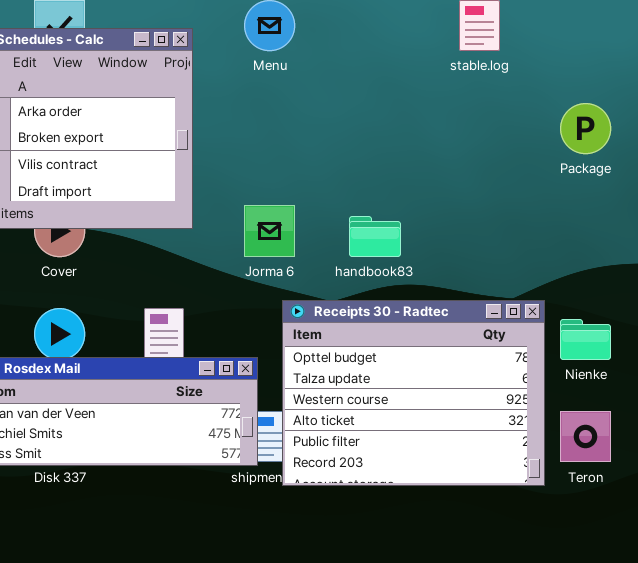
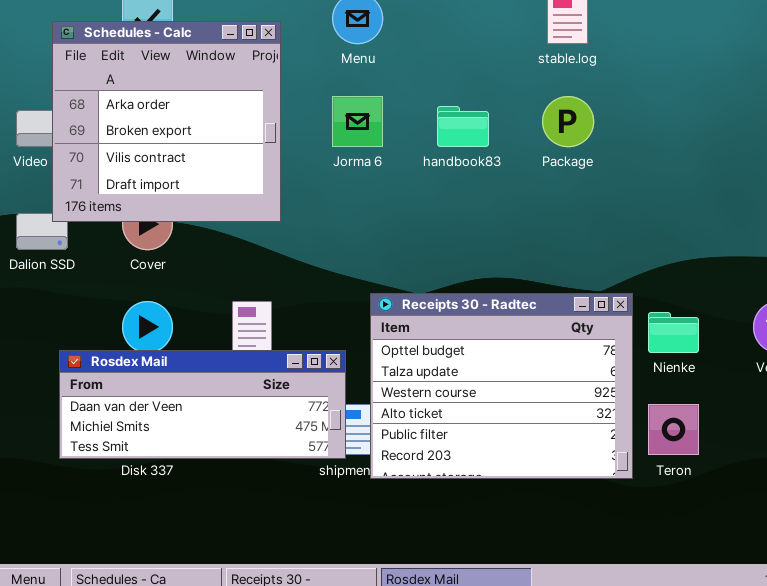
Package: [560,103,611,154] -> [542,96,594,147], moved
Jorma 6: [244,205,295,257] -> [332,96,383,147], moved
handbook83: [349,216,401,257] -> [437,106,489,147], moved

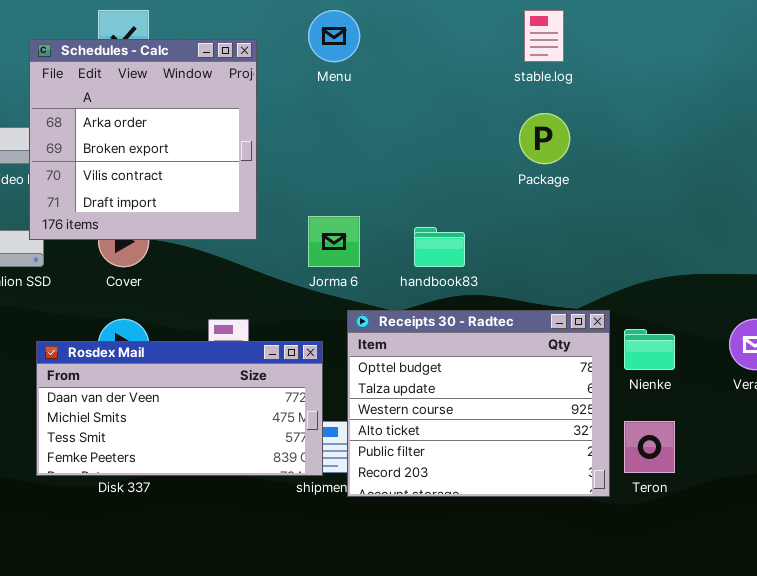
Jorma 6: [332,96,383,147] -> [308,216,360,267], moved
handbook83: [437,106,489,147] -> [414,227,465,267], moved
Rosdex Mail: [59,350,346,459] -> [36,341,323,476], resized

